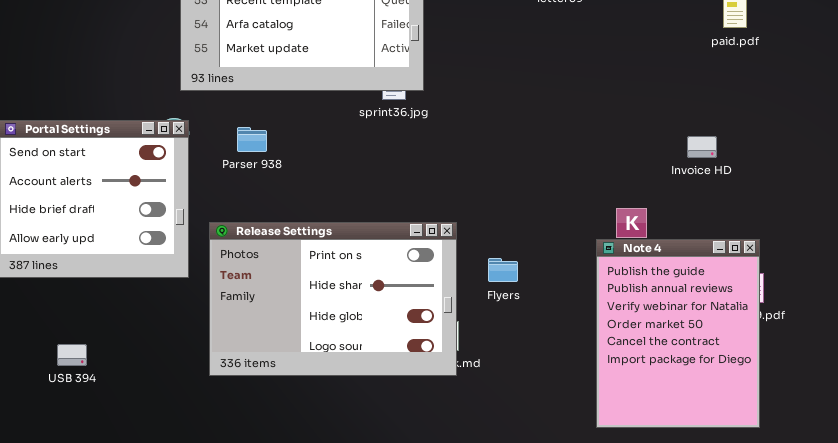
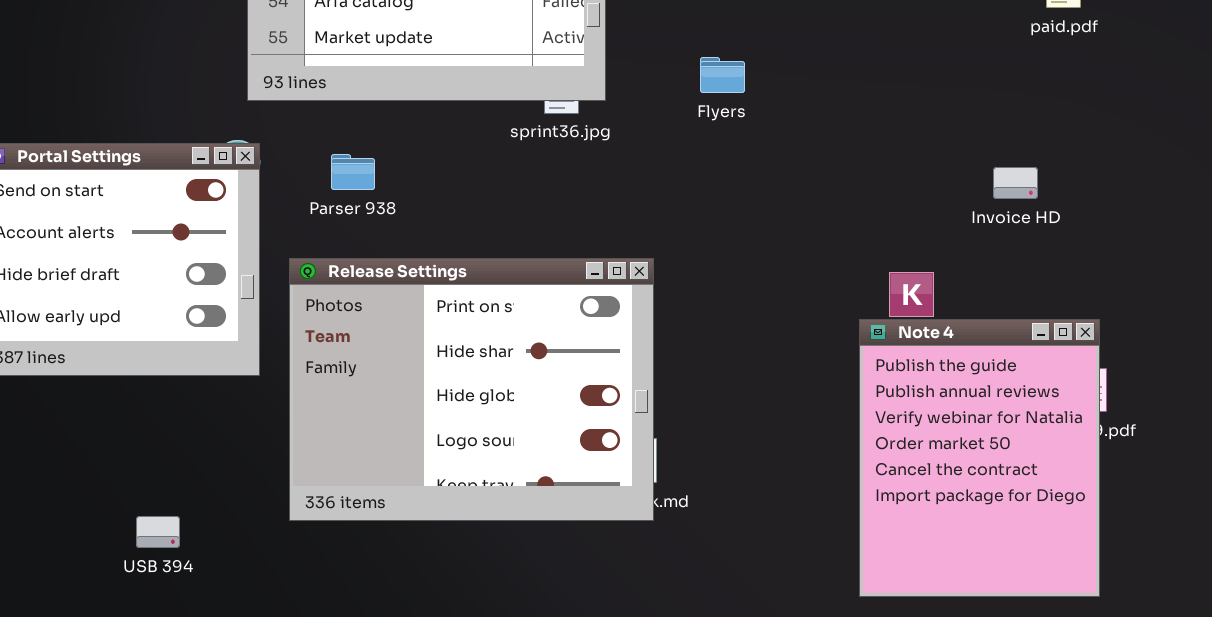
Release Settings: [209,222,457,376] -> [289,258,654,521], resized
Flyers: [488,258,518,282] -> [700,57,745,93], moved
USB 394: [57,344,87,366] -> [136,516,180,548], moved

